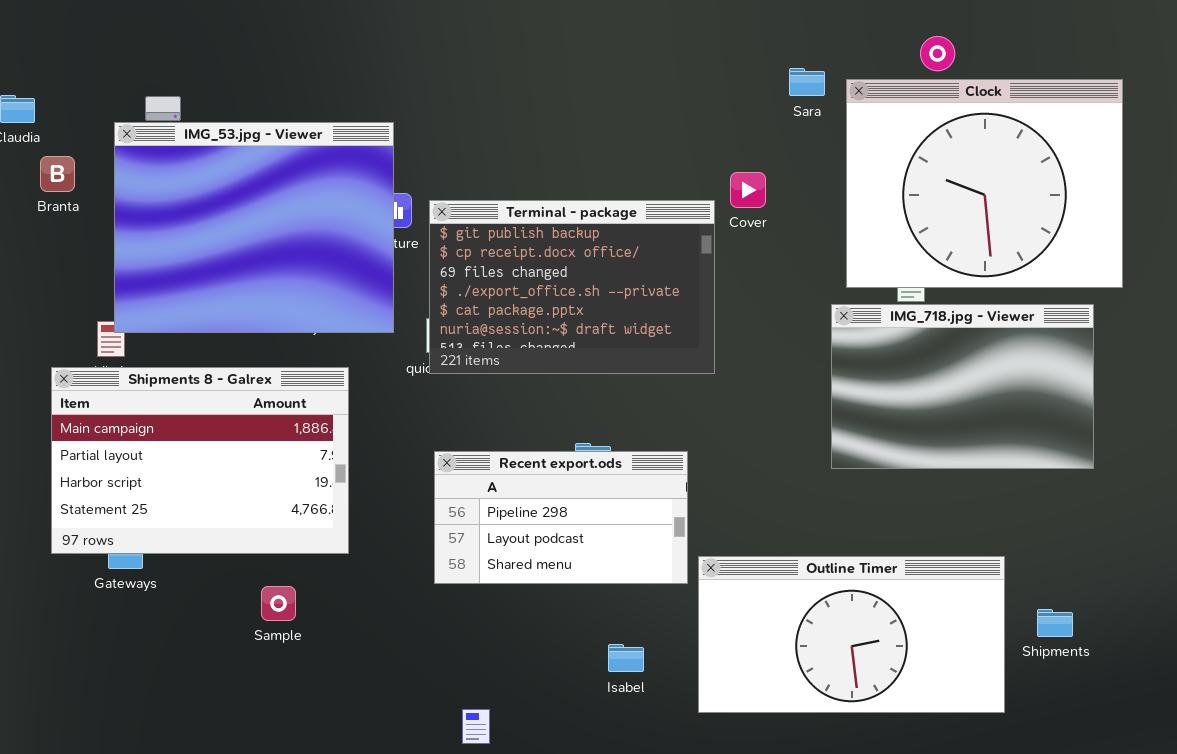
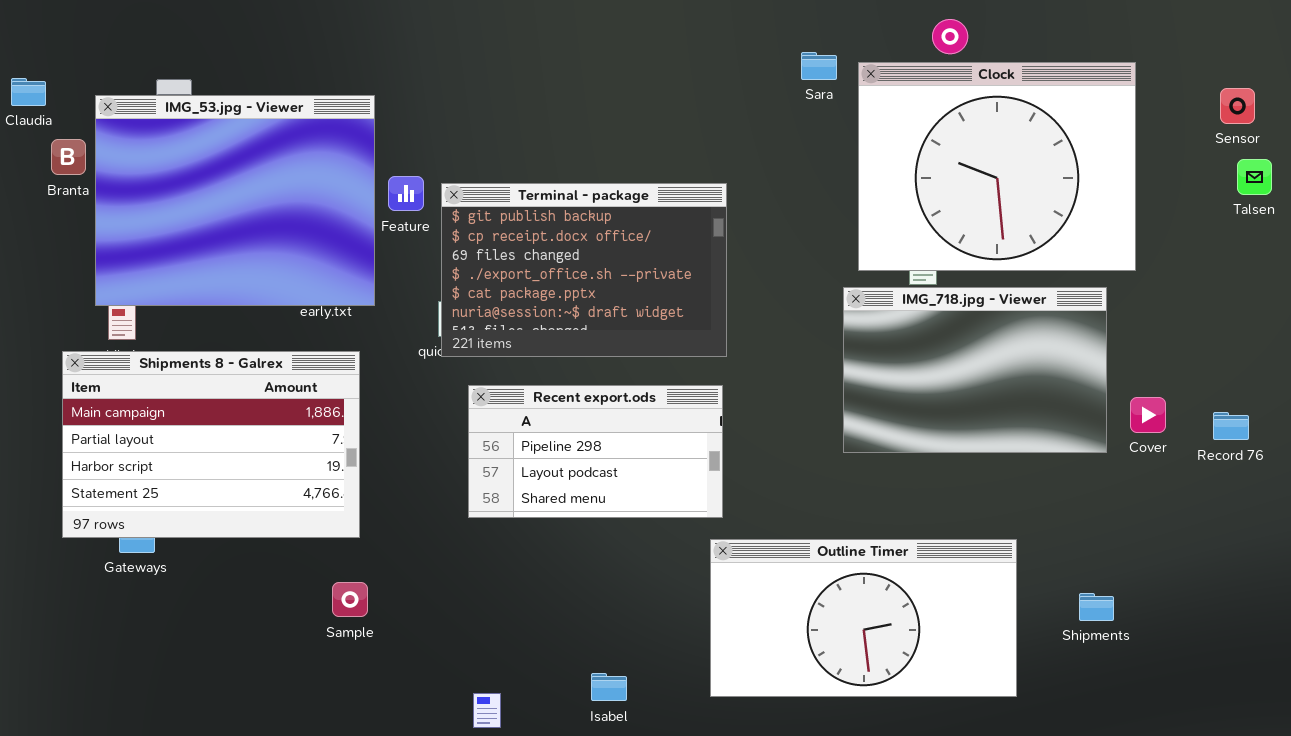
IMG_53.jpg - Viewer: [114,122,394,333] -> [95,95,375,306], moved
Cover: [730,172,766,208] -> [1130,397,1166,433], moved
Recent export.ods: [434,451,688,584] -> [468,385,723,518], moved
Sample: [261,586,296,621] -> [332,582,368,617], moved
Shipments: [1037,609,1073,637] -> [1079,593,1114,621], moved
Isabel: [608,644,644,672] -> [591,673,627,701], moved

